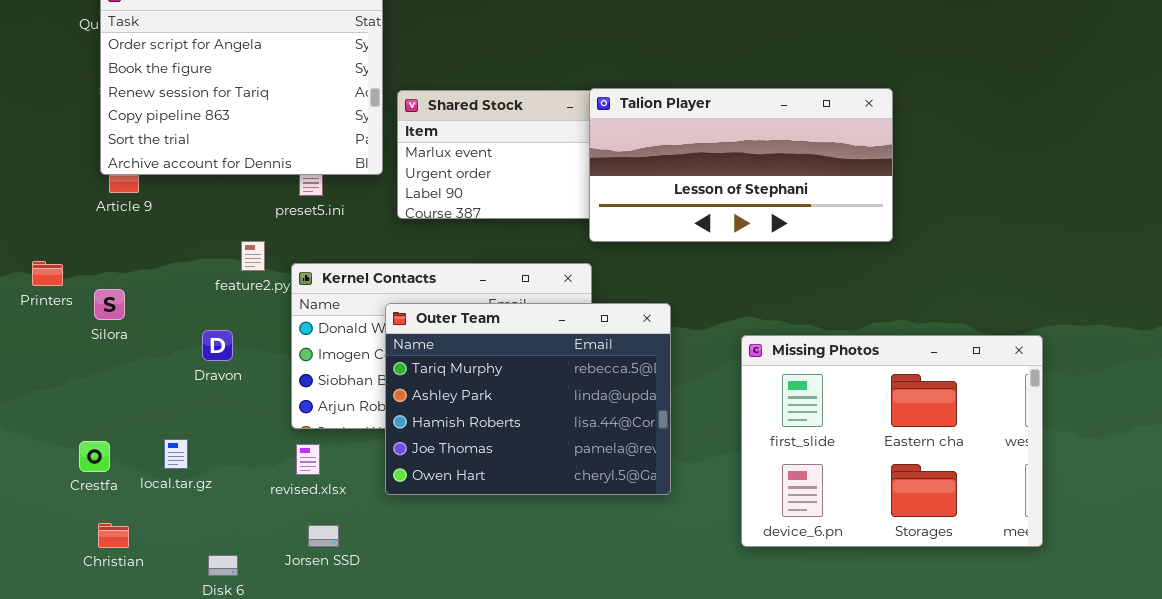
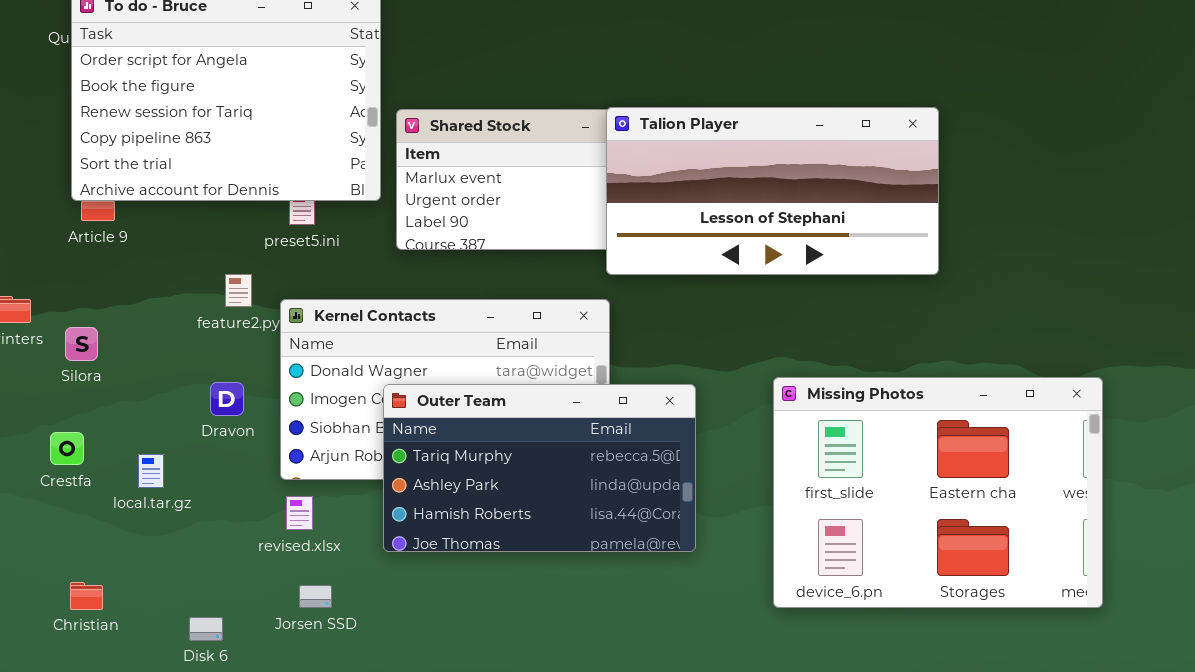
Outer Team: [385,303,671,495] -> [383,384,696,552], resized
Dravon: [202,330,233,361] -> [210,382,244,416], moved
local.tar.gz: [164,439,188,469] -> [138,454,164,488], moved
Crestfa: [79,441,110,472] -> [50,432,84,465], moved

